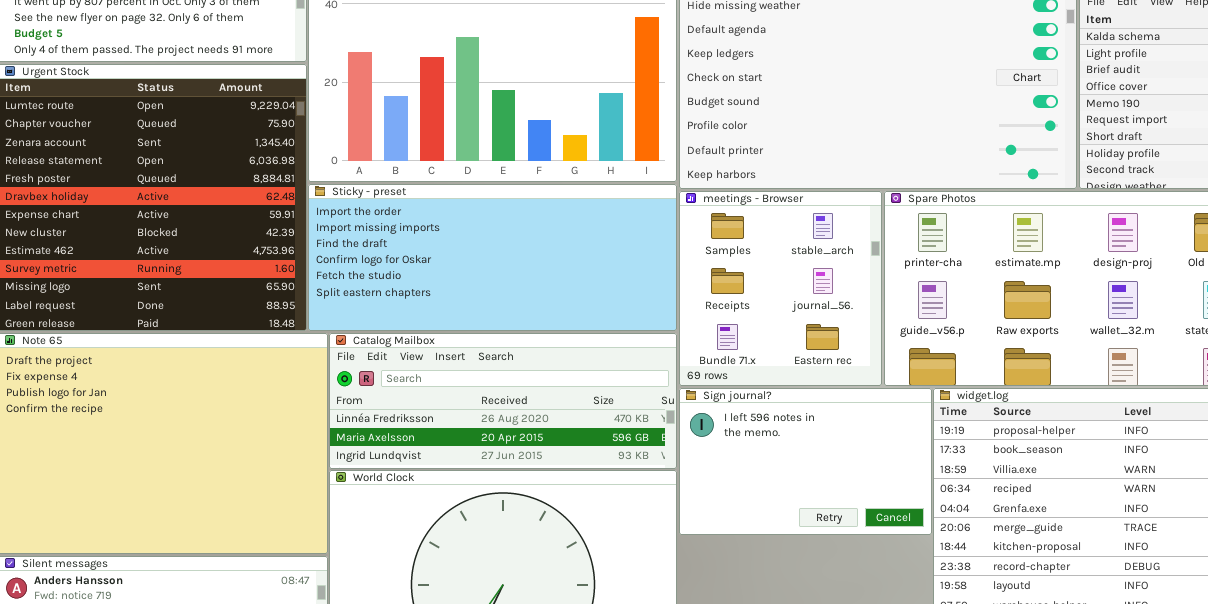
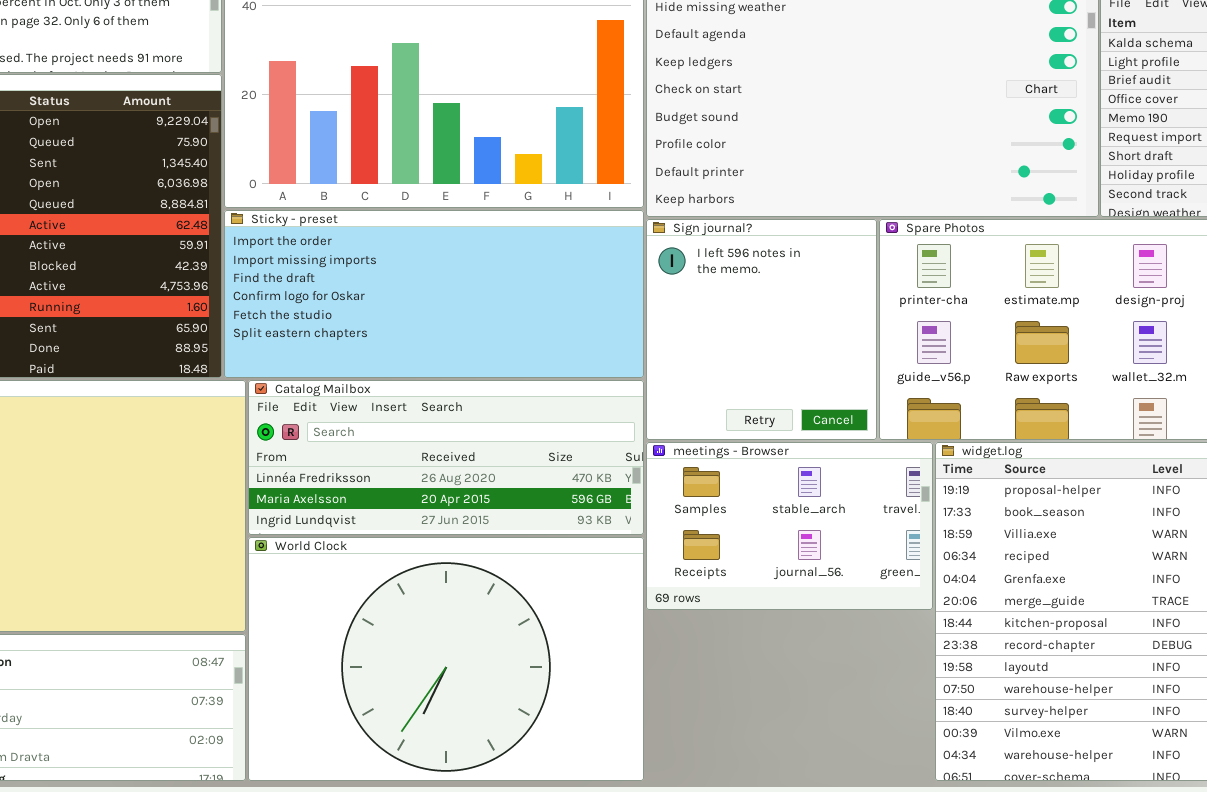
meetings - Browser: [679,191,882,386] -> [646,442,933,610], moved, resized
Sign journal?: [679,388,932,535] -> [646,219,877,440], moved, resized

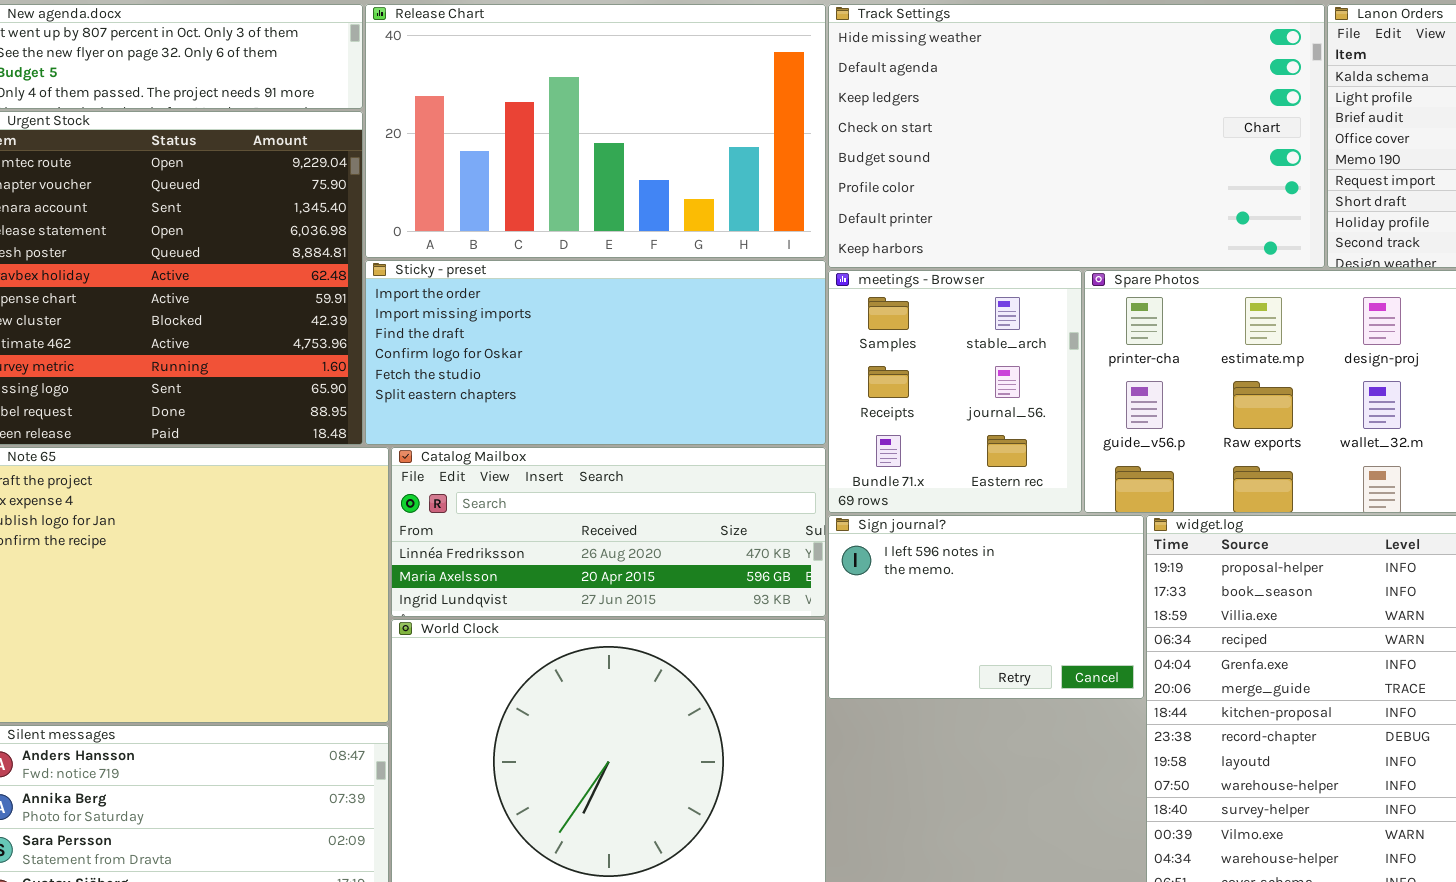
Sign journal?: [646,219,877,440] -> [828,515,1144,699], moved, resized
meetings - Browser: [646,442,933,610] -> [828,270,1082,513], moved, resized

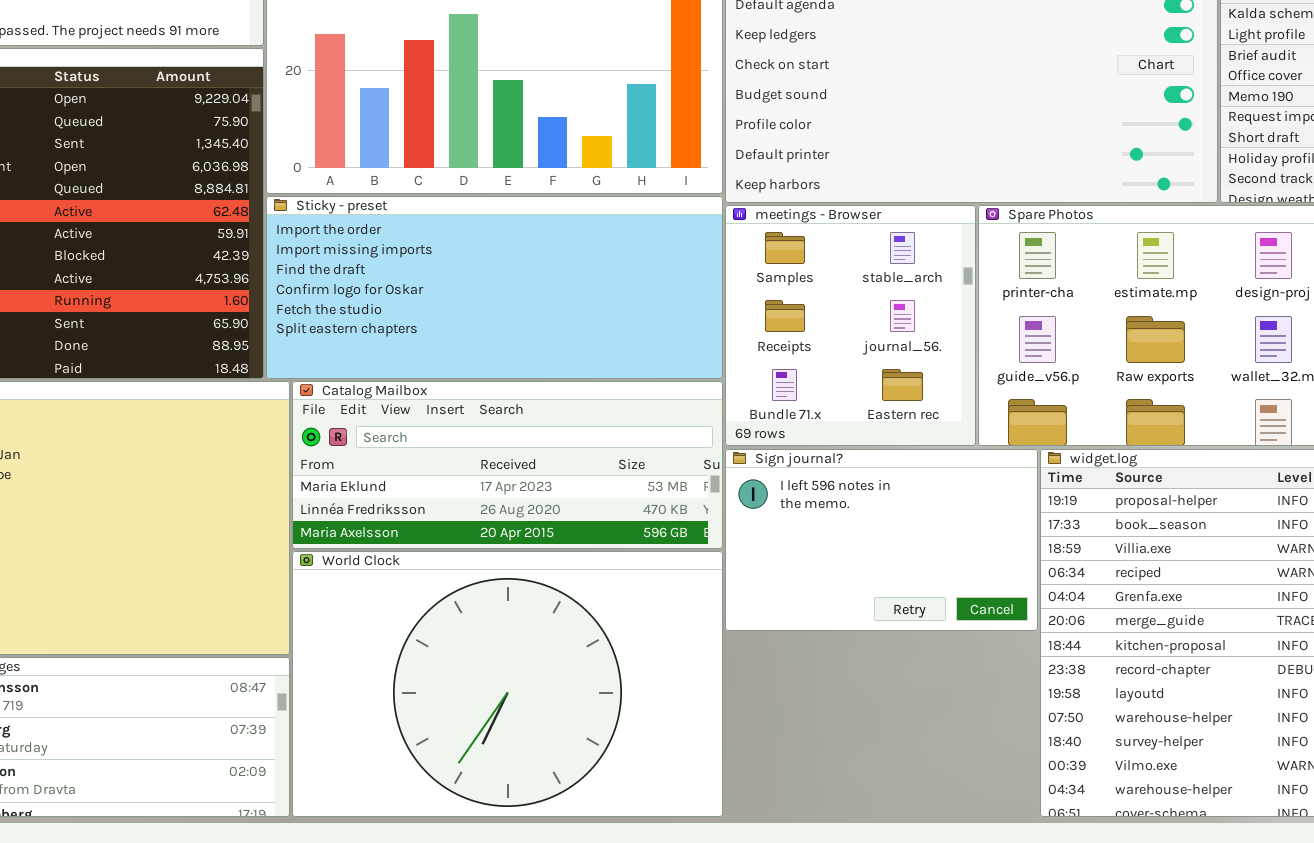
Catalog Mailbox: [391,447,826,617] -> [292,381,723,549], scrolled up 1 row

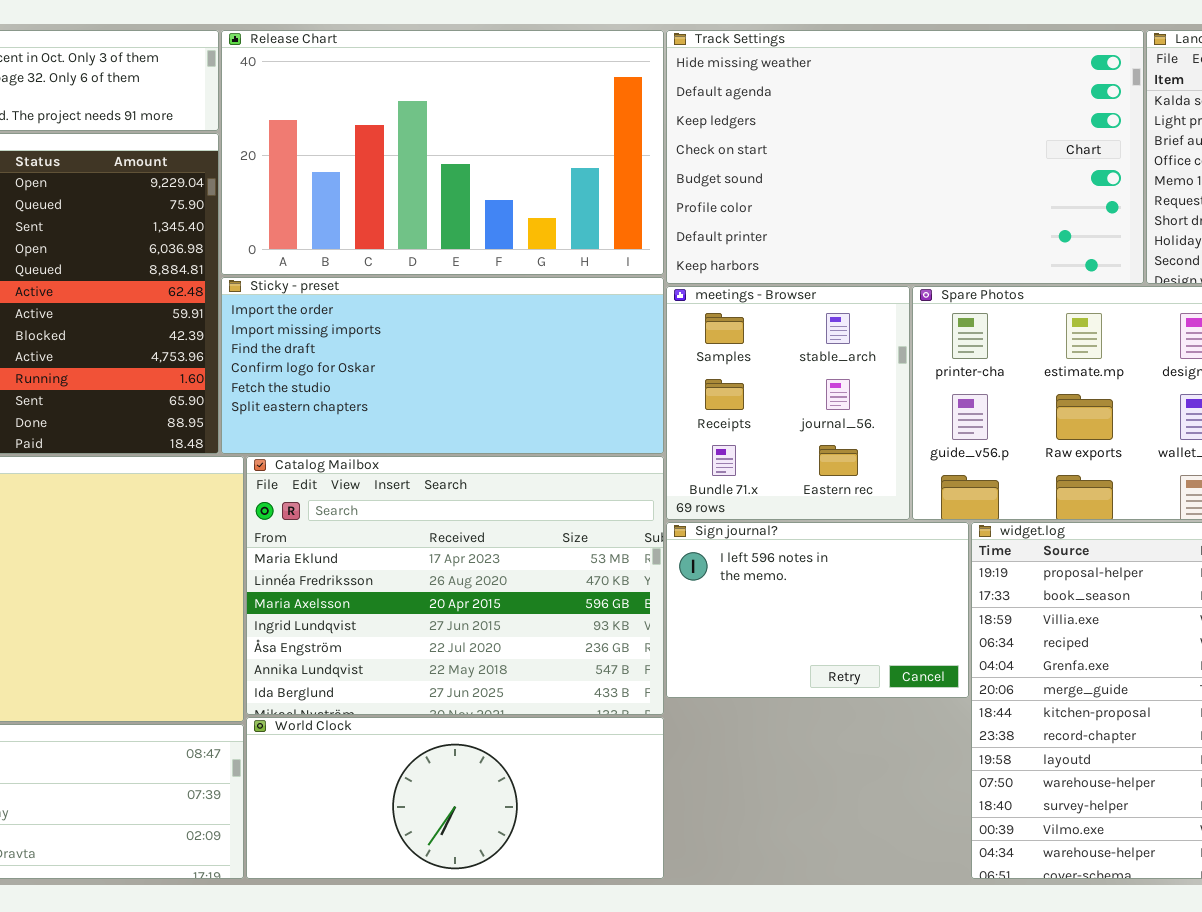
Catalog Mailbox: [292,381,723,549] -> [246,456,664,715], resized
World Clock: [292,551,723,817] -> [246,717,664,879], resized

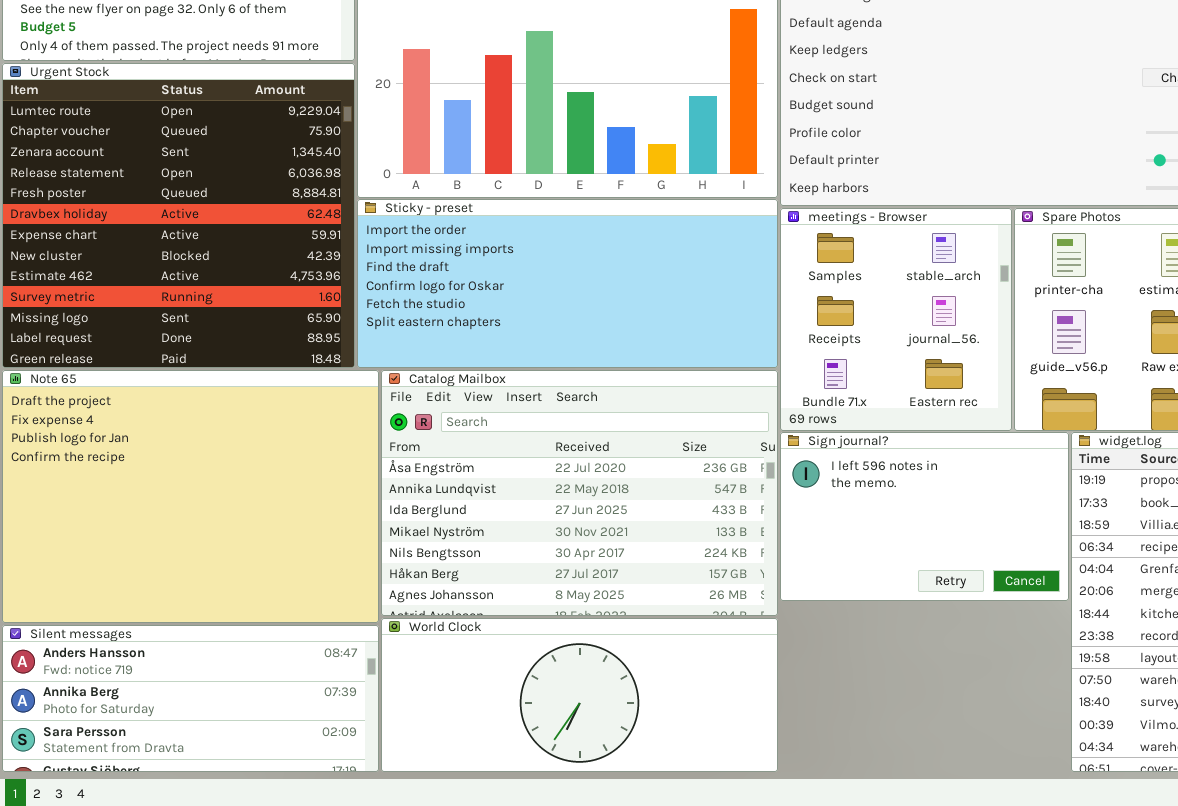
Catalog Mailbox: [246,456,664,715] -> [381,370,778,616], scrolled down 4 rows

